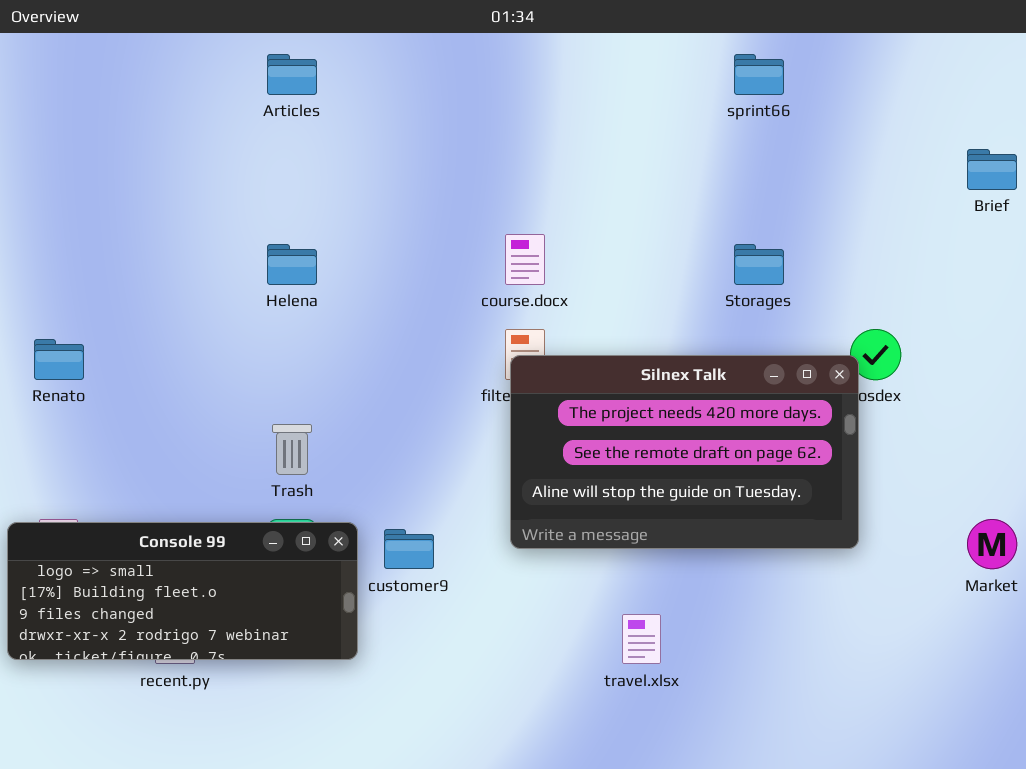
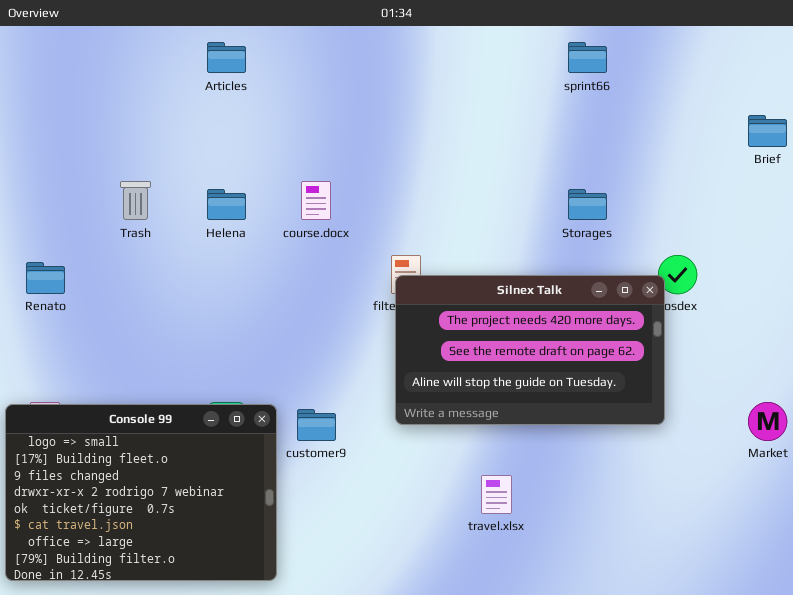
course.docx: [505,234,545,285] -> [301,181,331,220], moved
Trash: [272,424,312,475] -> [120,181,151,220], moved
Console 99: [7,522,358,660] -> [5,404,277,581], resized

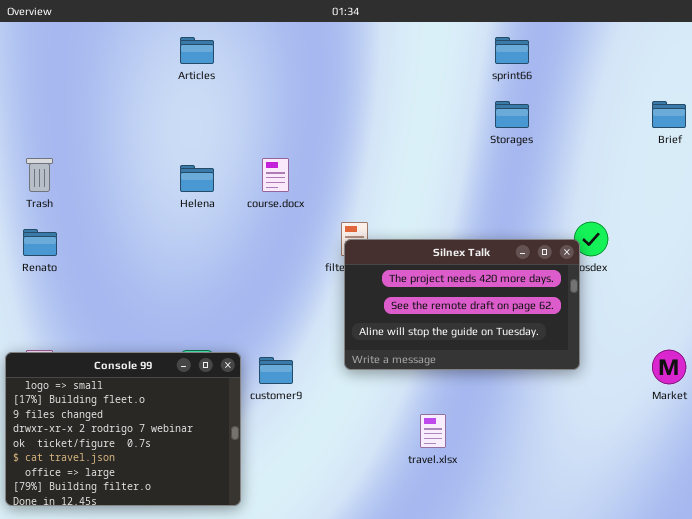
Trash: [120,181,151,220] -> [26,158,53,192], moved
Storages: [568,189,607,220] -> [495,101,529,128], moved

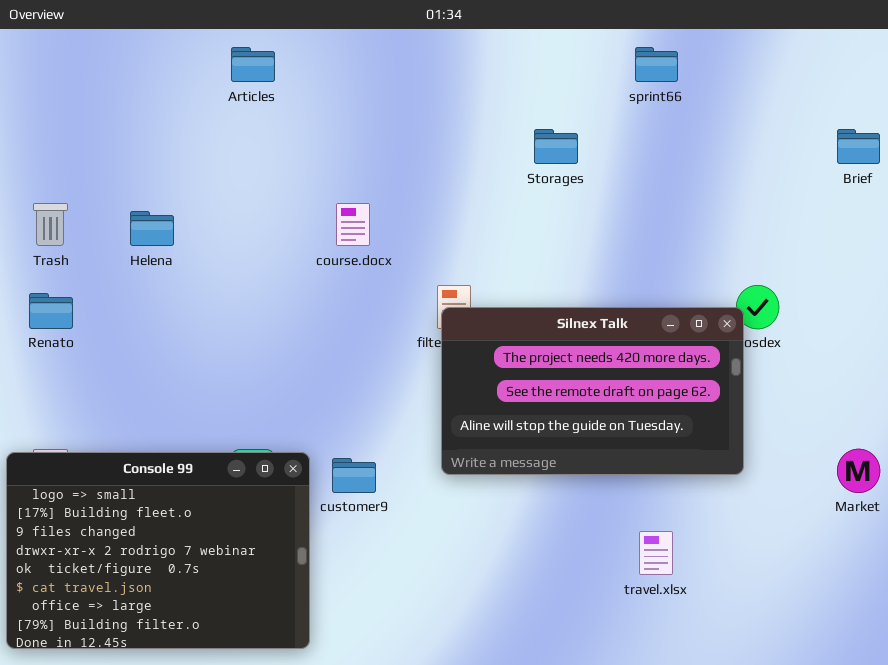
Storages: [495,101,529,128] -> [534,129,578,164], moved
Helena: [180,165,214,192] -> [130,211,174,246], moved
travel.xlsx: [420,414,446,448] -> [639,531,673,575], moved

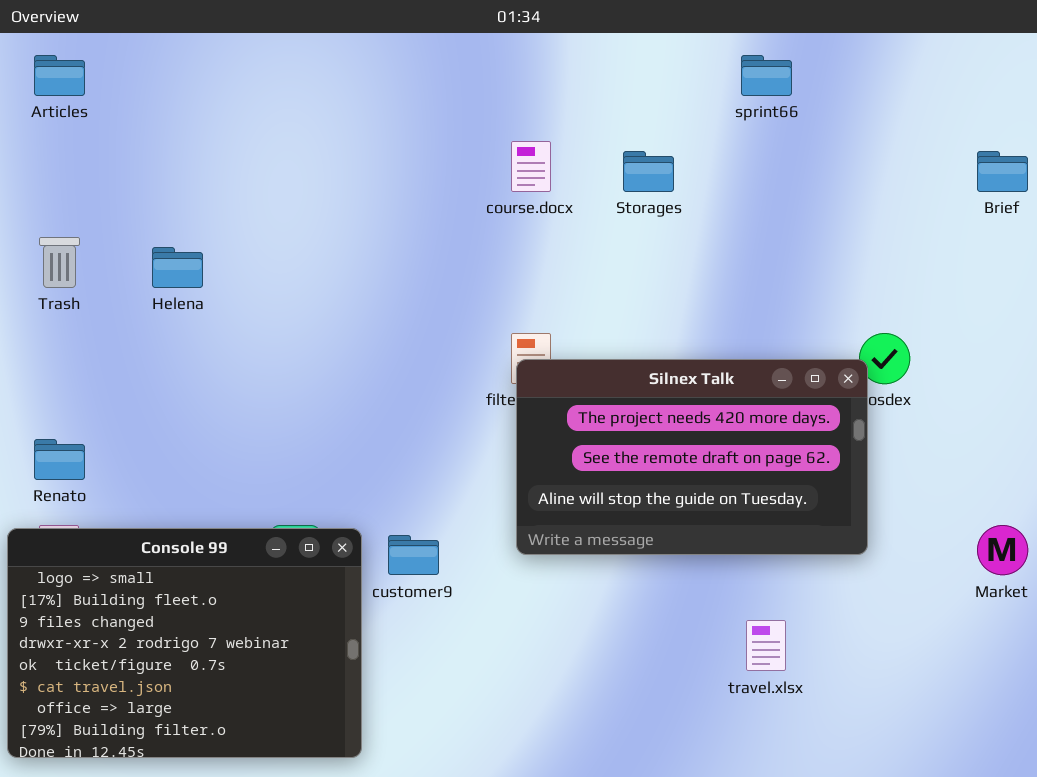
Articles: [231,47,275,82] -> [34,55,85,96], moved
course.docx: [336,203,370,246] -> [511,141,551,192], moved
Renato: [29,293,73,329] -> [34,439,85,480], moved

